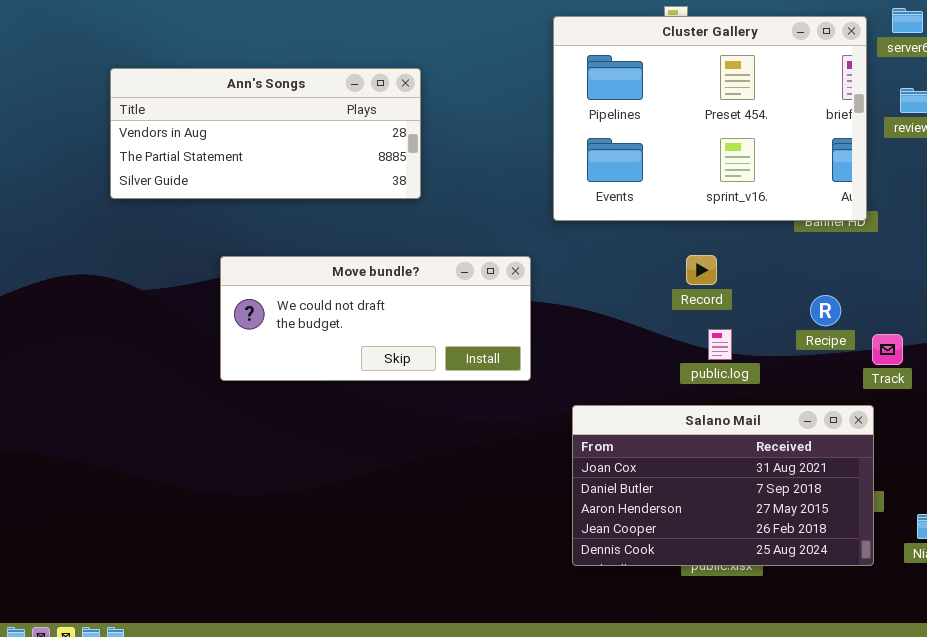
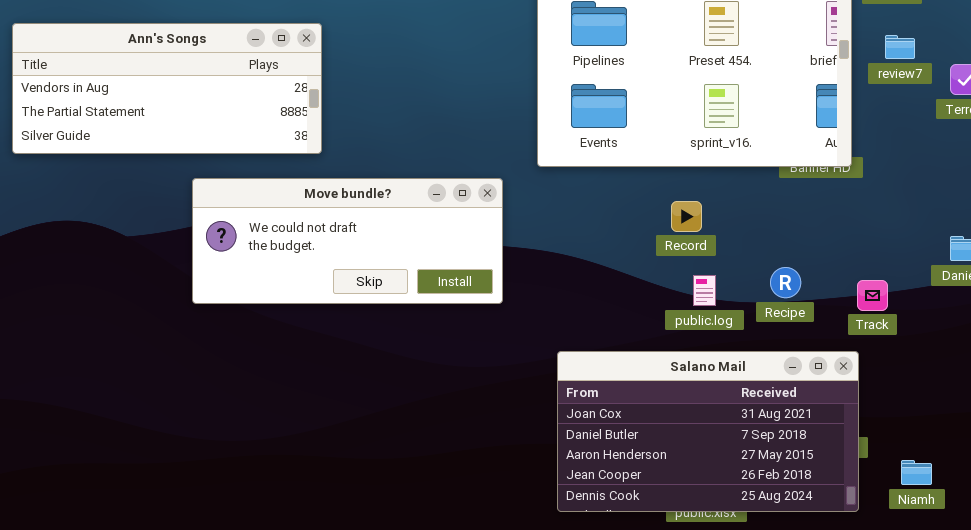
Ann's Songs: [110,68,421,199] -> [12,23,322,154], moved
Move bundle?: [220,256,531,381] -> [192,178,503,304], moved
Recipe: [810,295,841,326] -> [770,267,801,298], moved

